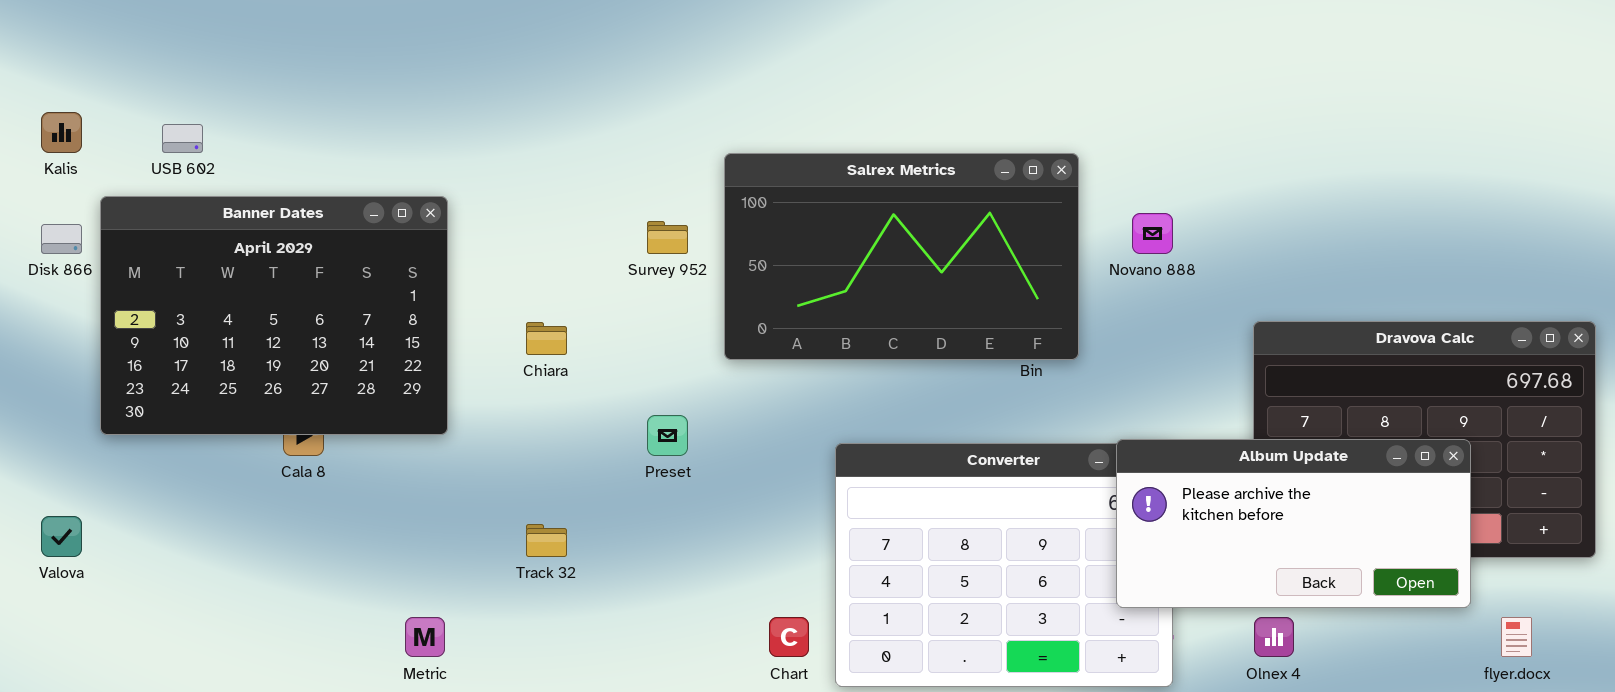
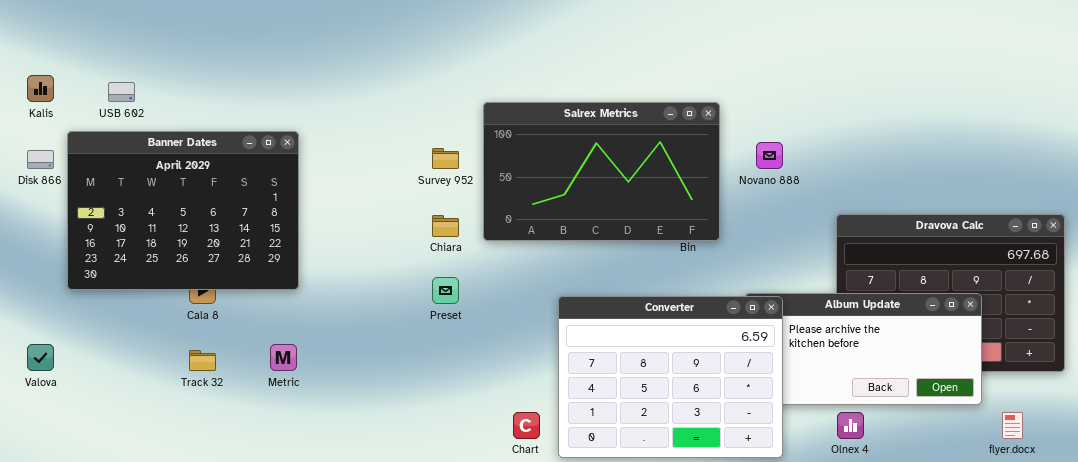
Chiara: [526,322,567,355] -> [432,215,459,237], moved
Converter: [835,443,1173,687] -> [558,296,783,458], raised
Track 32: [526,524,567,557] -> [189,350,216,371], moved
Metric: [405,617,445,657] -> [270,344,297,371], moved

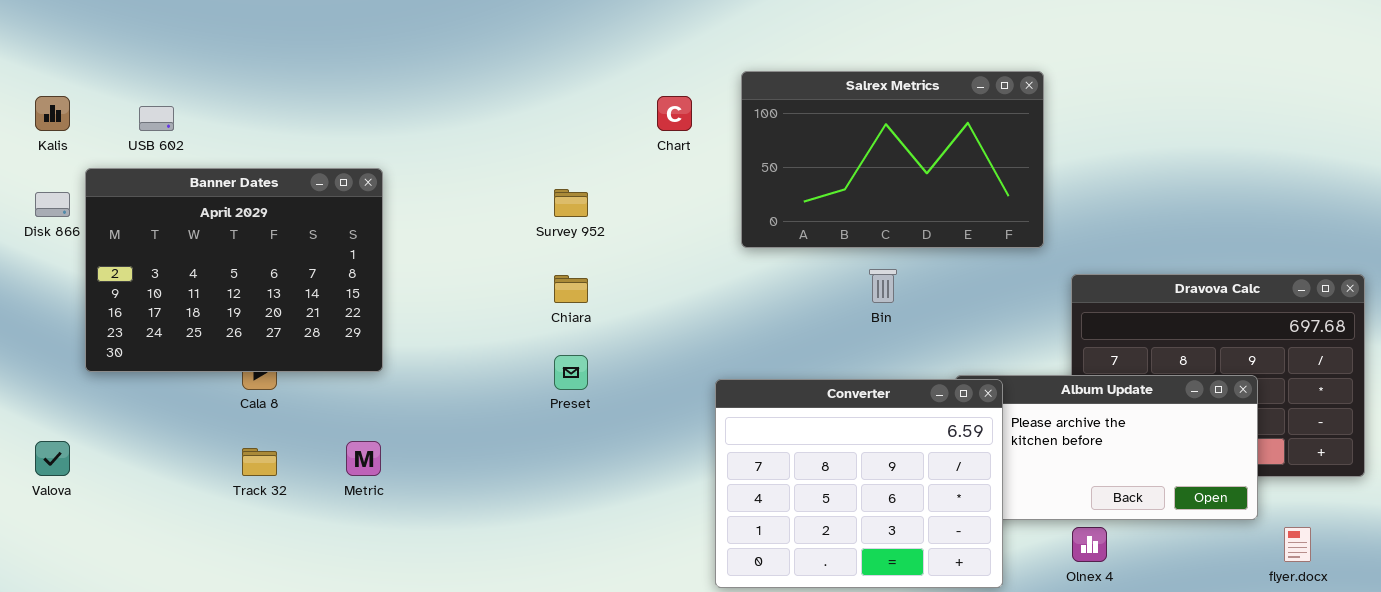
Salrex Metrics: [483,102,720,241] -> [741,71,1044,248], moved
Chart: [513,412,540,439] -> [657,96,692,131], moved

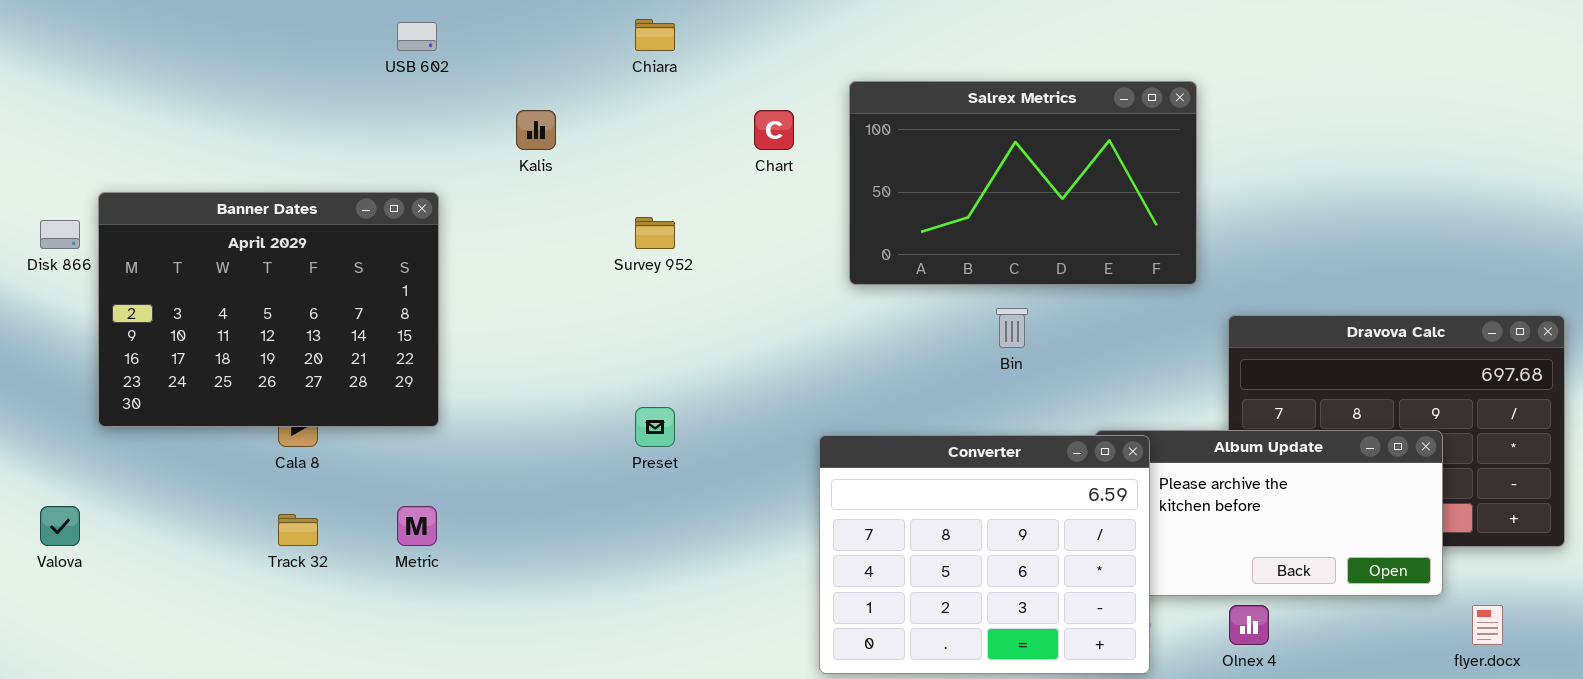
Kalis: [35,96,70,131] -> [516,110,556,150], moved
USB 602: [139,106,174,131] -> [397,22,437,51], moved
Chiara: [554,275,588,303] -> [635,19,675,51], moved

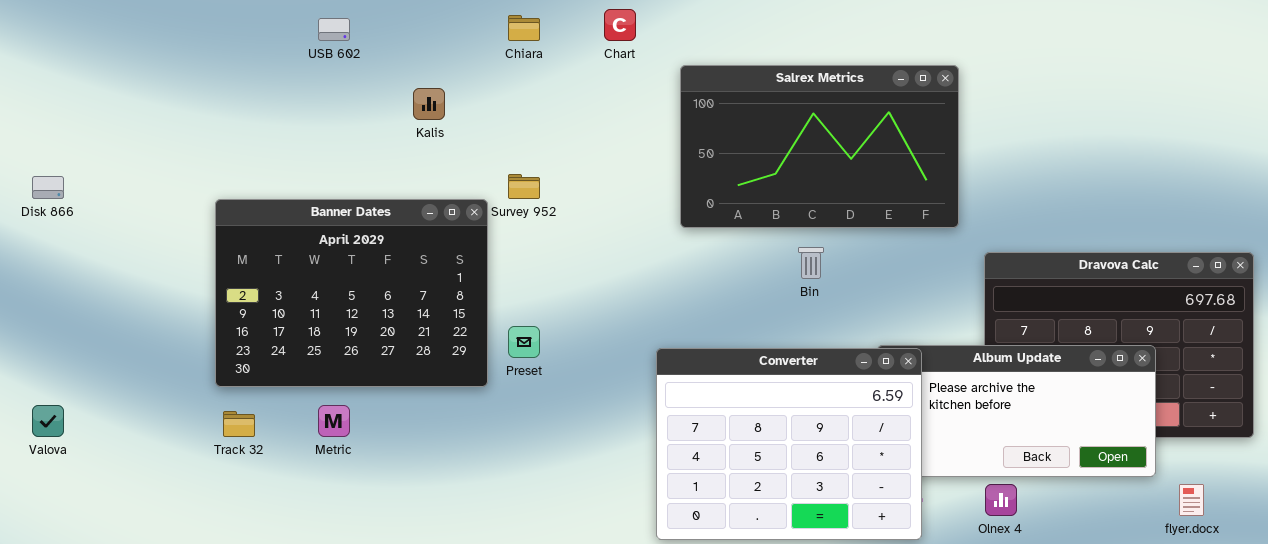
Chart: [754,110,794,150] -> [604,9,636,41], moved
Banner Dates: [98,192,439,427] -> [215,199,488,387], moved

